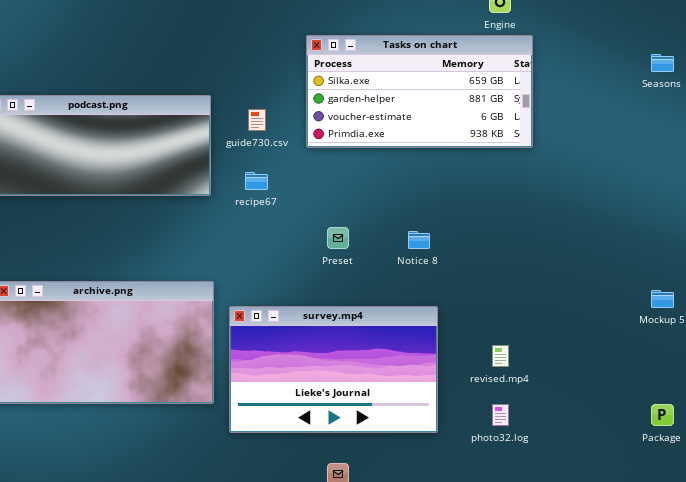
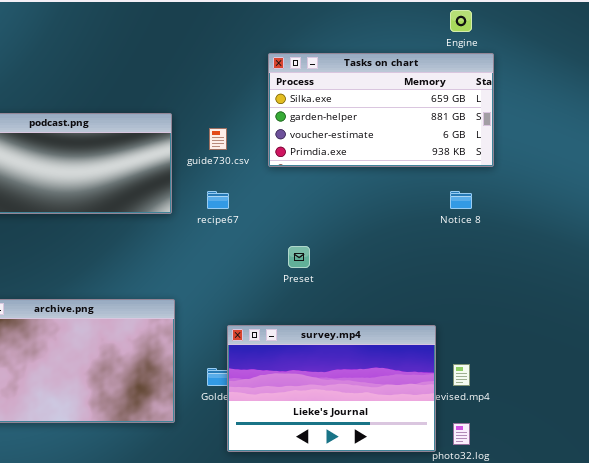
Notice 8: [408,231,430,249] -> [450,191,472,209], moved
survey.mp4: [229,306,438,433] -> [227,325,436,452], moved

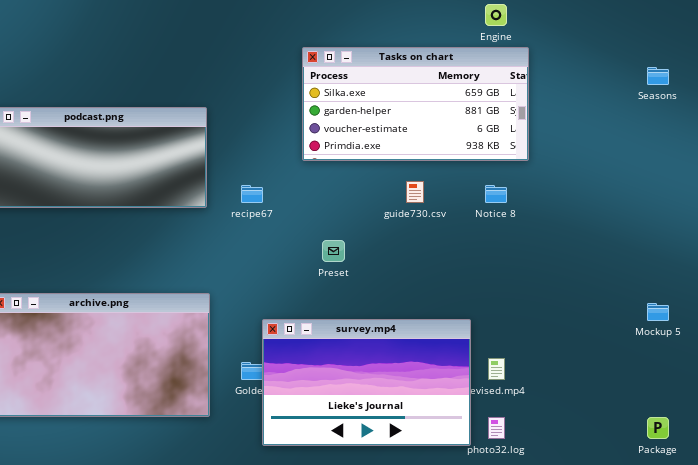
guide730.csv: [209,128,227,150] -> [406,181,424,203], moved

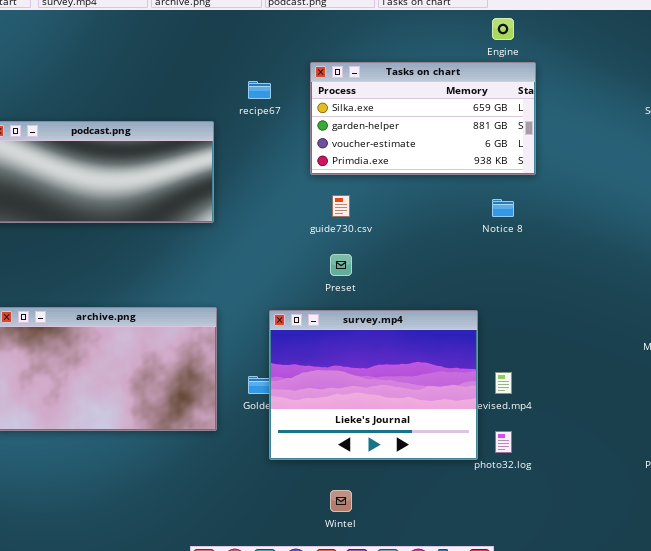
guide730.csv: [406,181,424,203] -> [332,195,350,217], moved
recipe67: [241,185,263,203] -> [248,81,271,99], moved
survey.mp4: [262,319,471,446] -> [269,310,478,460], resized

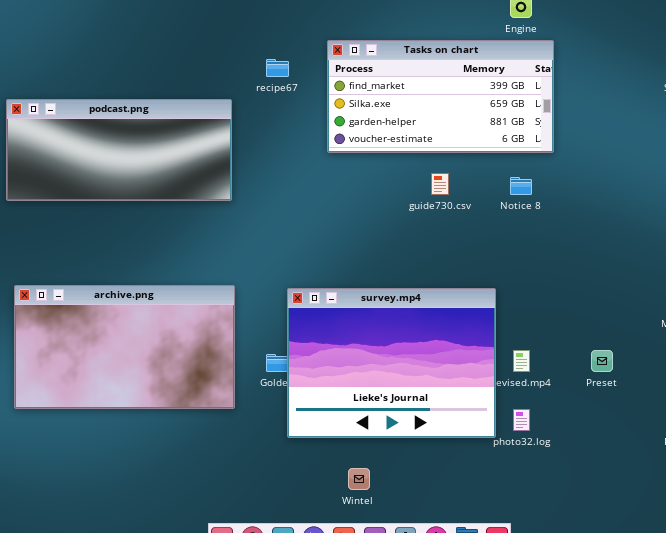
Tasks on chart: [310,62,536,175] -> [327,40,554,153], scrolled up 1 row
guide730.csv: [332,195,350,217] -> [431,173,449,195], moved
Preset: [330,254,352,276] -> [591,350,613,372], moved

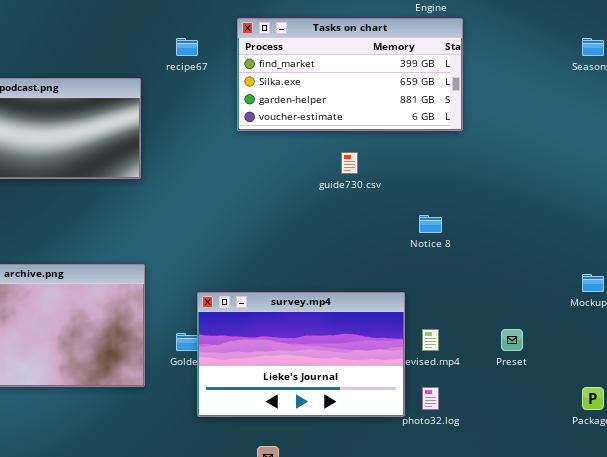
Notice 8: [510,177,532,195] -> [419,215,442,233], moved
survey.mp4: [287,288,496,438] -> [197,292,405,417], resized

